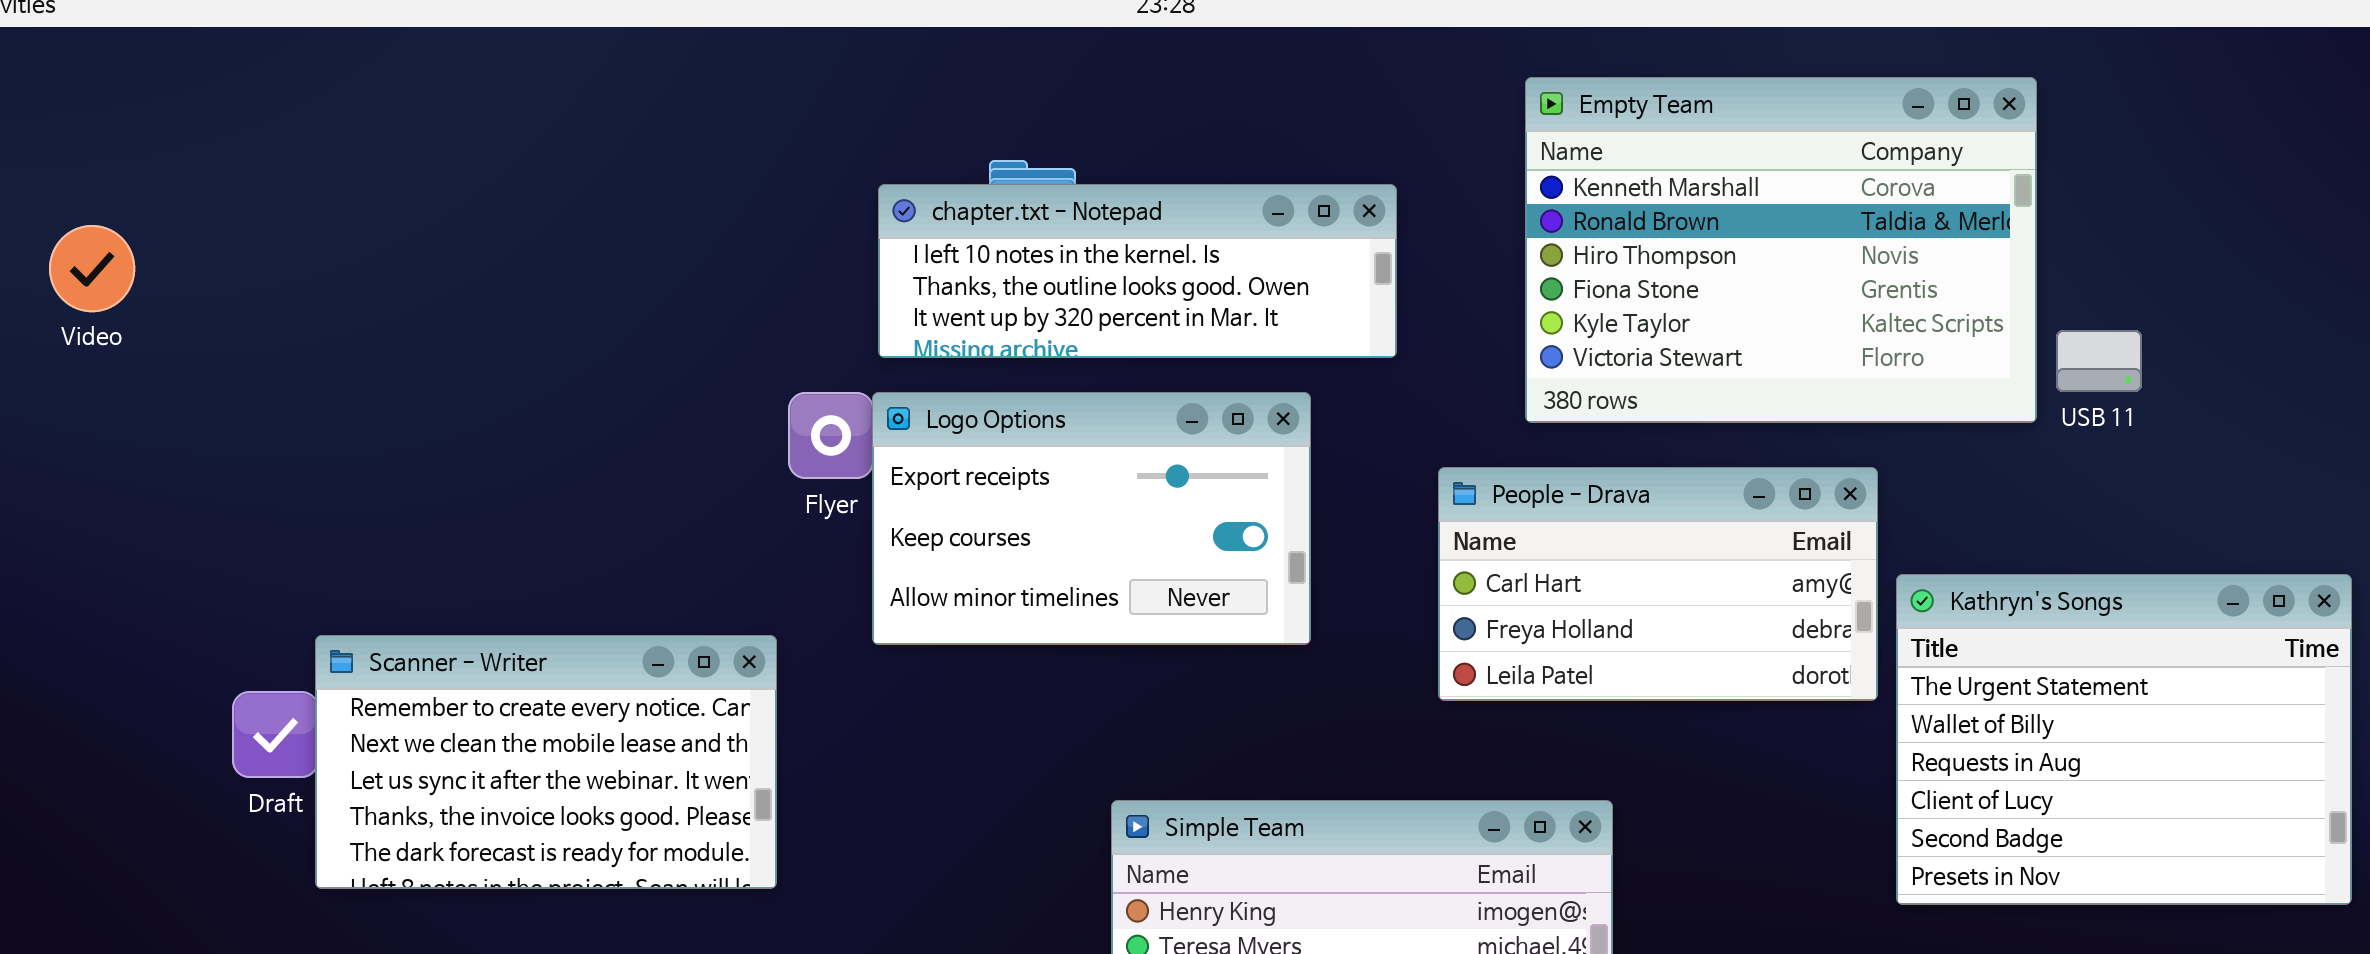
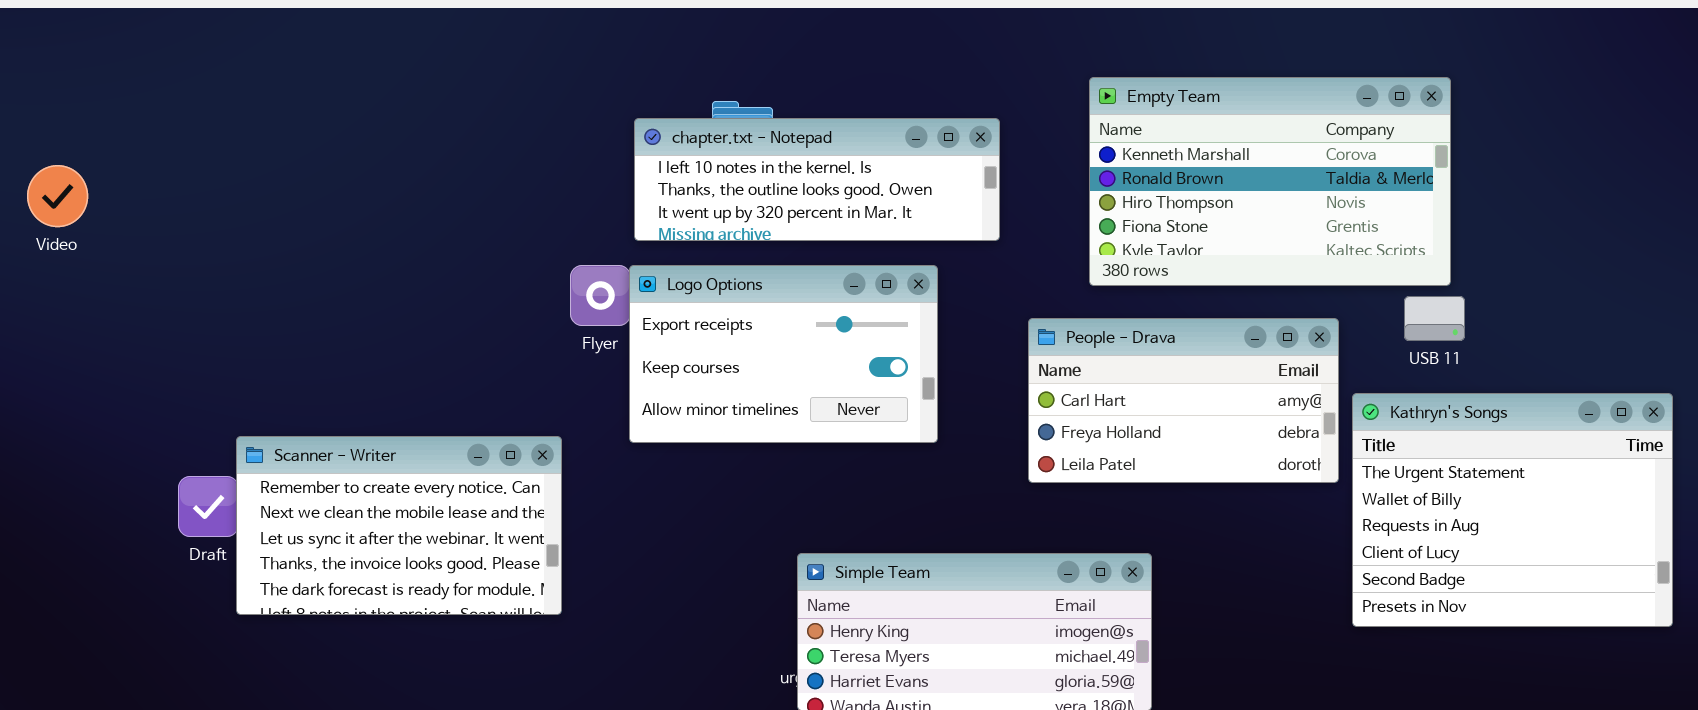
Empty Team: [1525,77,2037,423] -> [1089,77,1451,286], resized
Video: [49,225,135,312] -> [27,165,88,227], moved
USB 11: [2056,330,2142,392] -> [1404,296,1465,341], moved

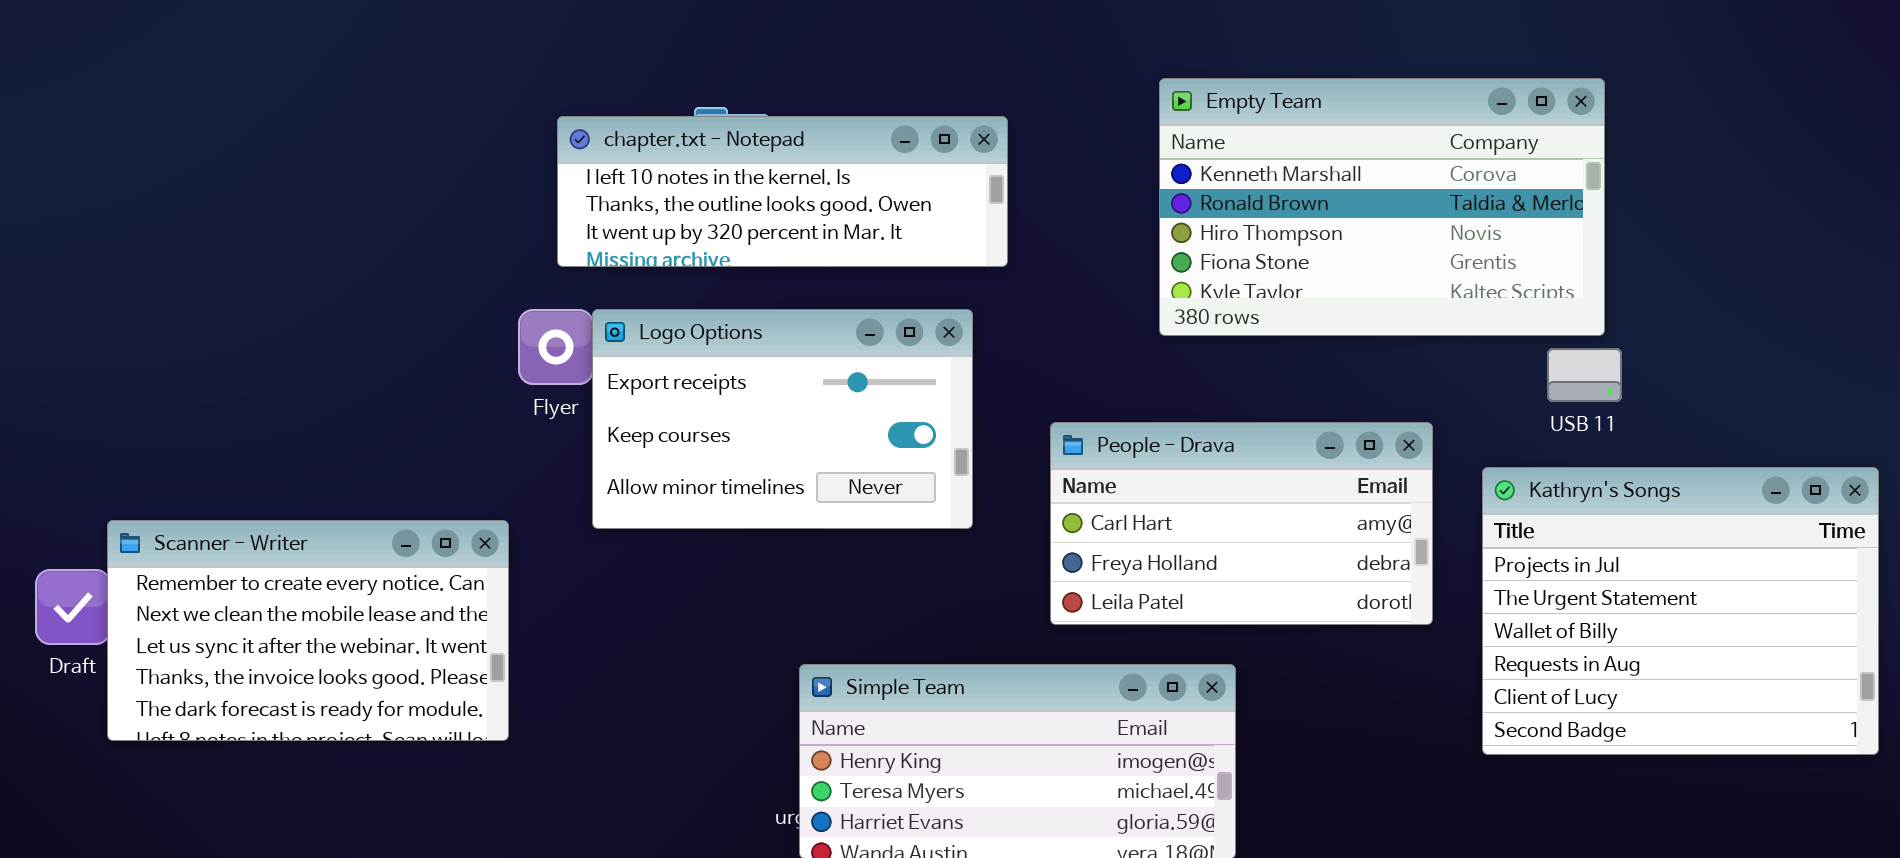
chapter.txt - Notepad: [634,118,1000,241] -> [557,116,1008,267], moved
People - Drava: [1028,318,1339,483] -> [1050,422,1433,625], moved
Kathryn's Songs: [1352,393,1673,627] -> [1482,467,1879,755], scrolled up 1 row

